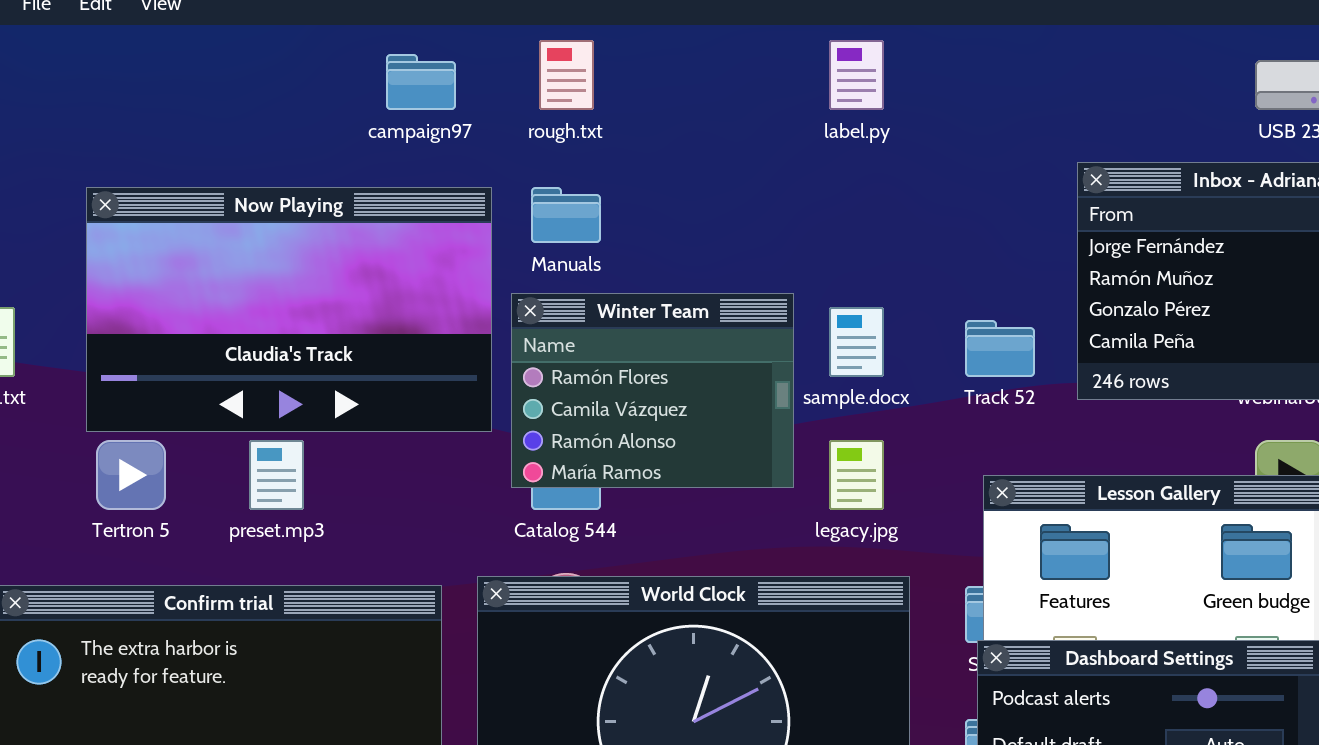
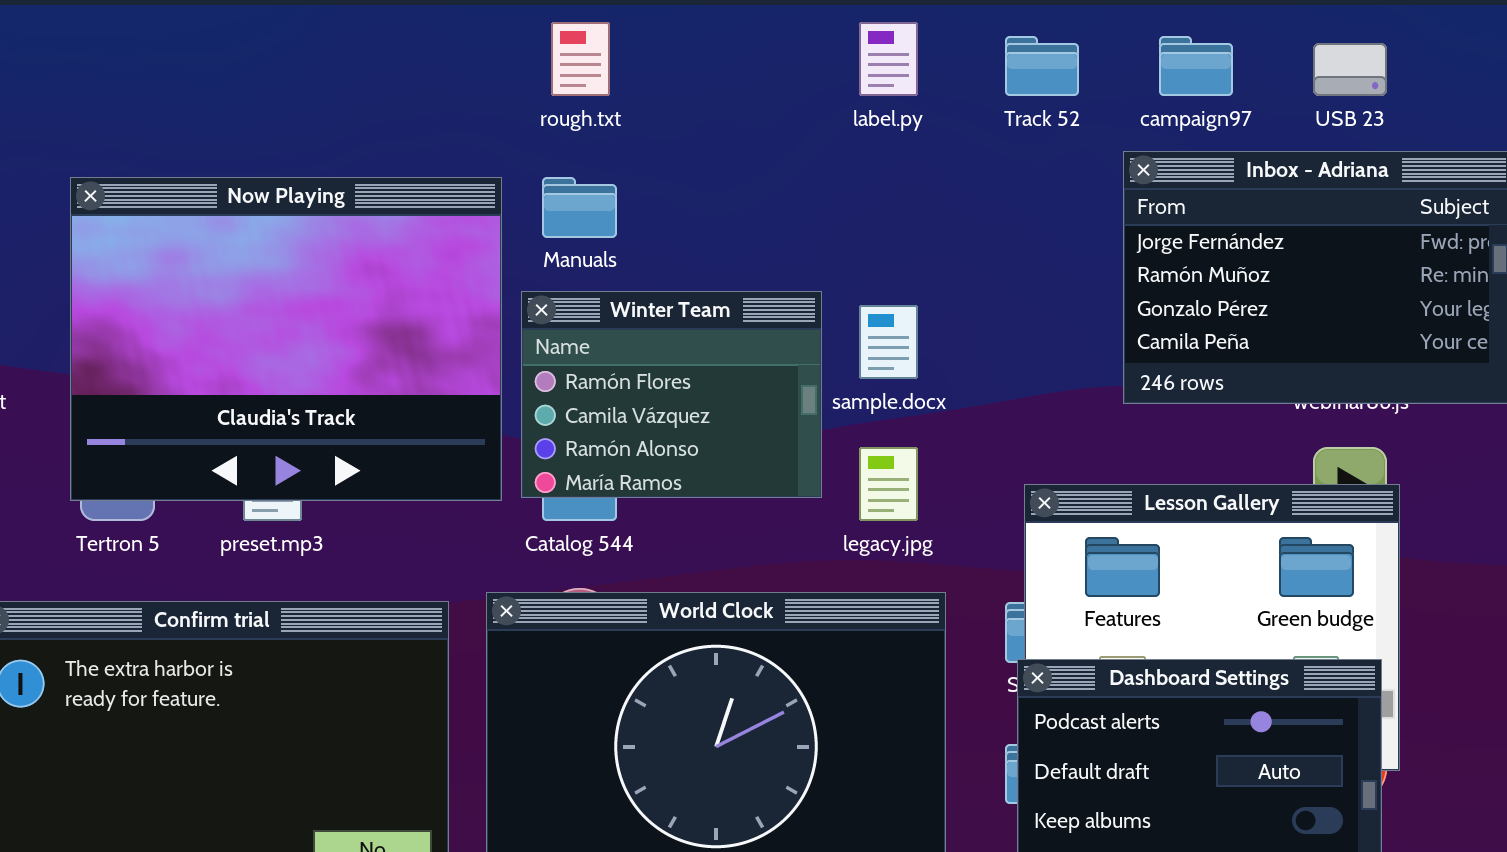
campaign97: [386,54,456,110] -> [1159,36,1233,96], moved
Now Playing: [86,187,492,432] -> [70,177,502,501], resized
Track 52: [965,320,1035,377] -> [1005,36,1079,96], moved

